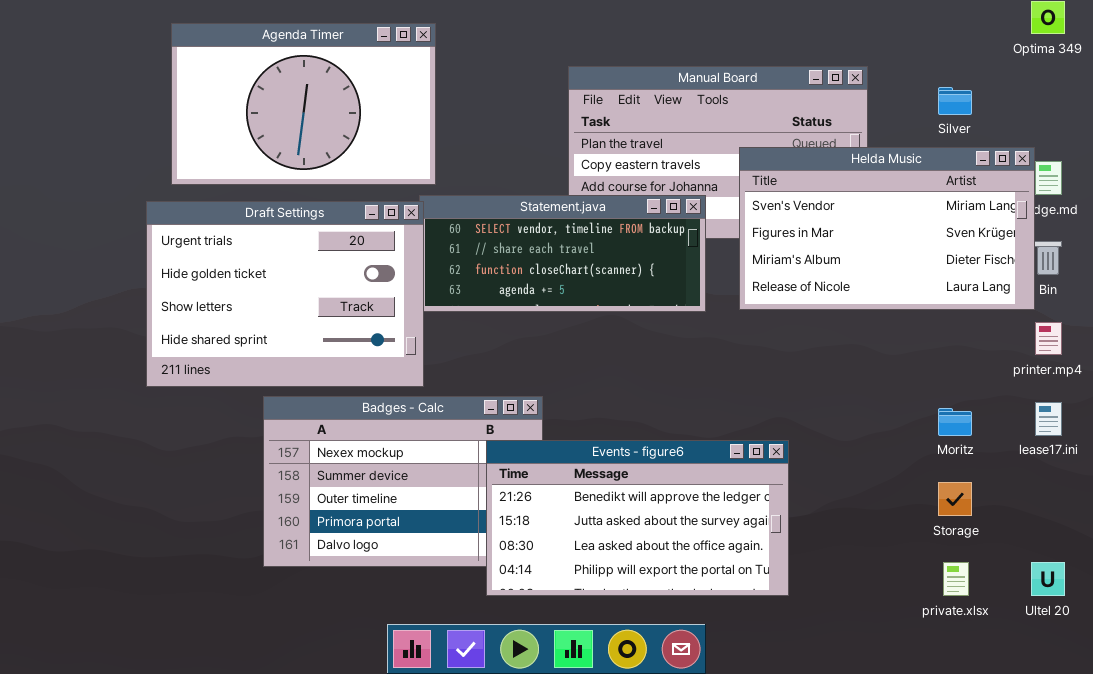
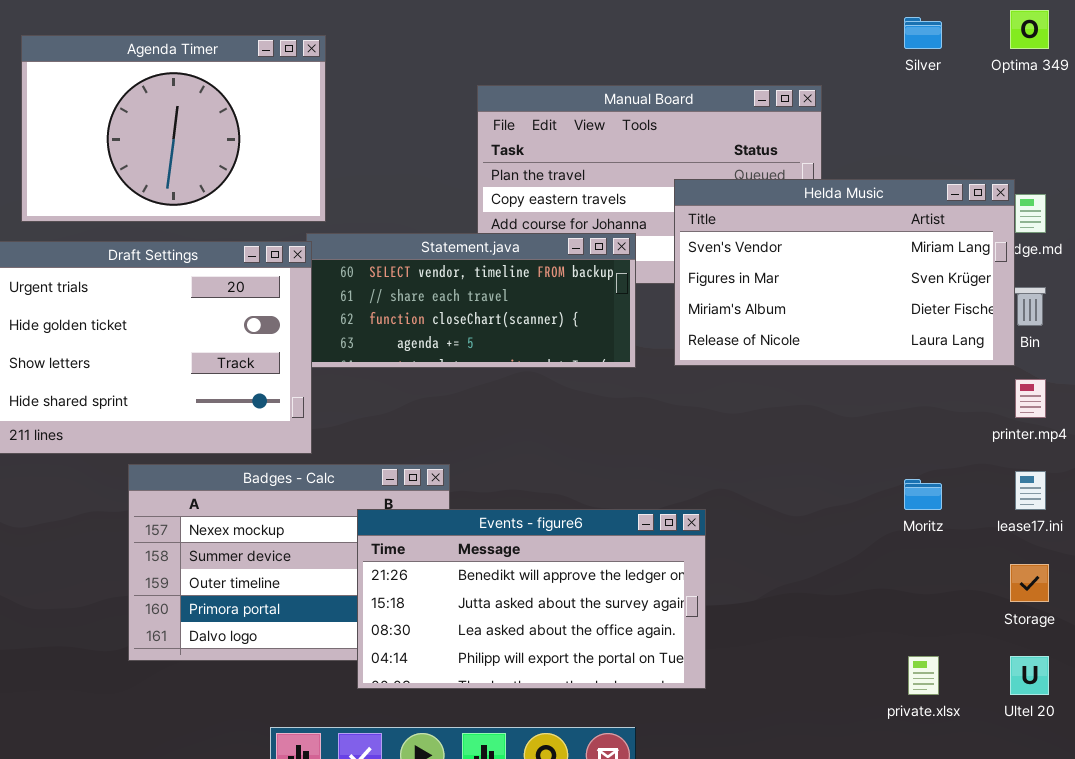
Silver: [938,87,972,115] -> [904,17,942,49], moved
Events - figure6: [486,440,789,596] -> [357,509,706,689], moved
Storage: [938,482,972,516] -> [1010,564,1049,602], moved

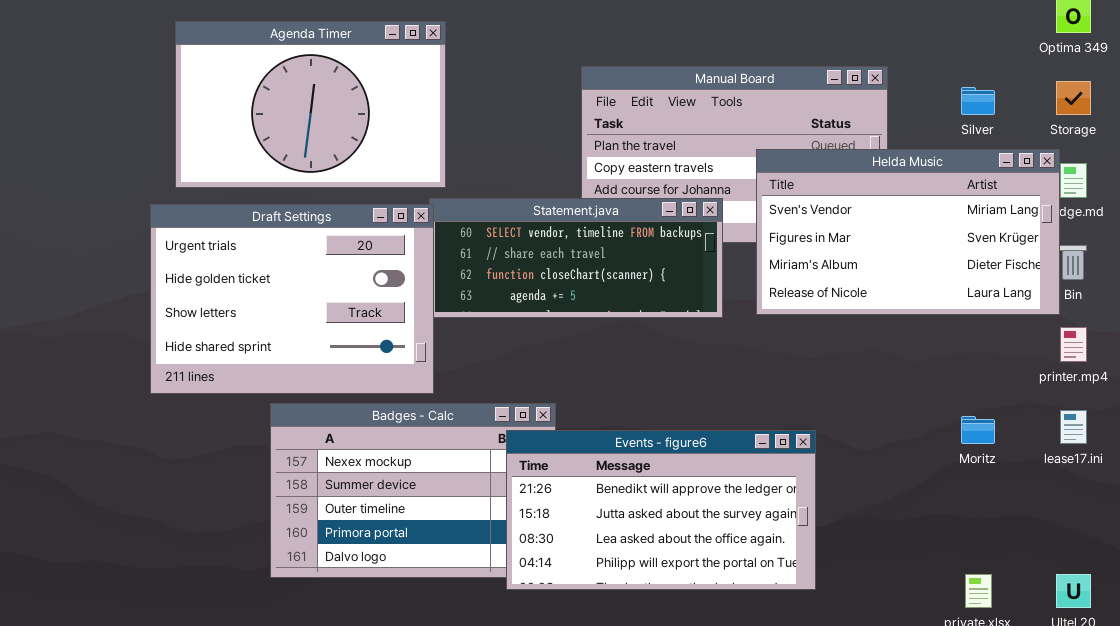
Silver: [904,17,942,49] -> [961,87,995,115], moved
Events - figure6: [357,509,706,689] -> [506,430,816,590], moved
Storage: [1010,564,1049,602] -> [1056,81,1091,115], moved

